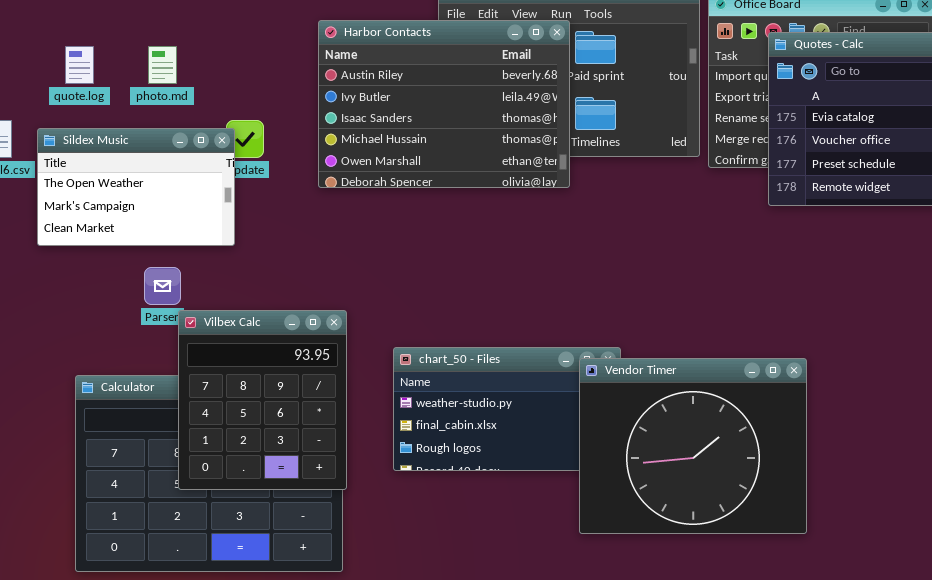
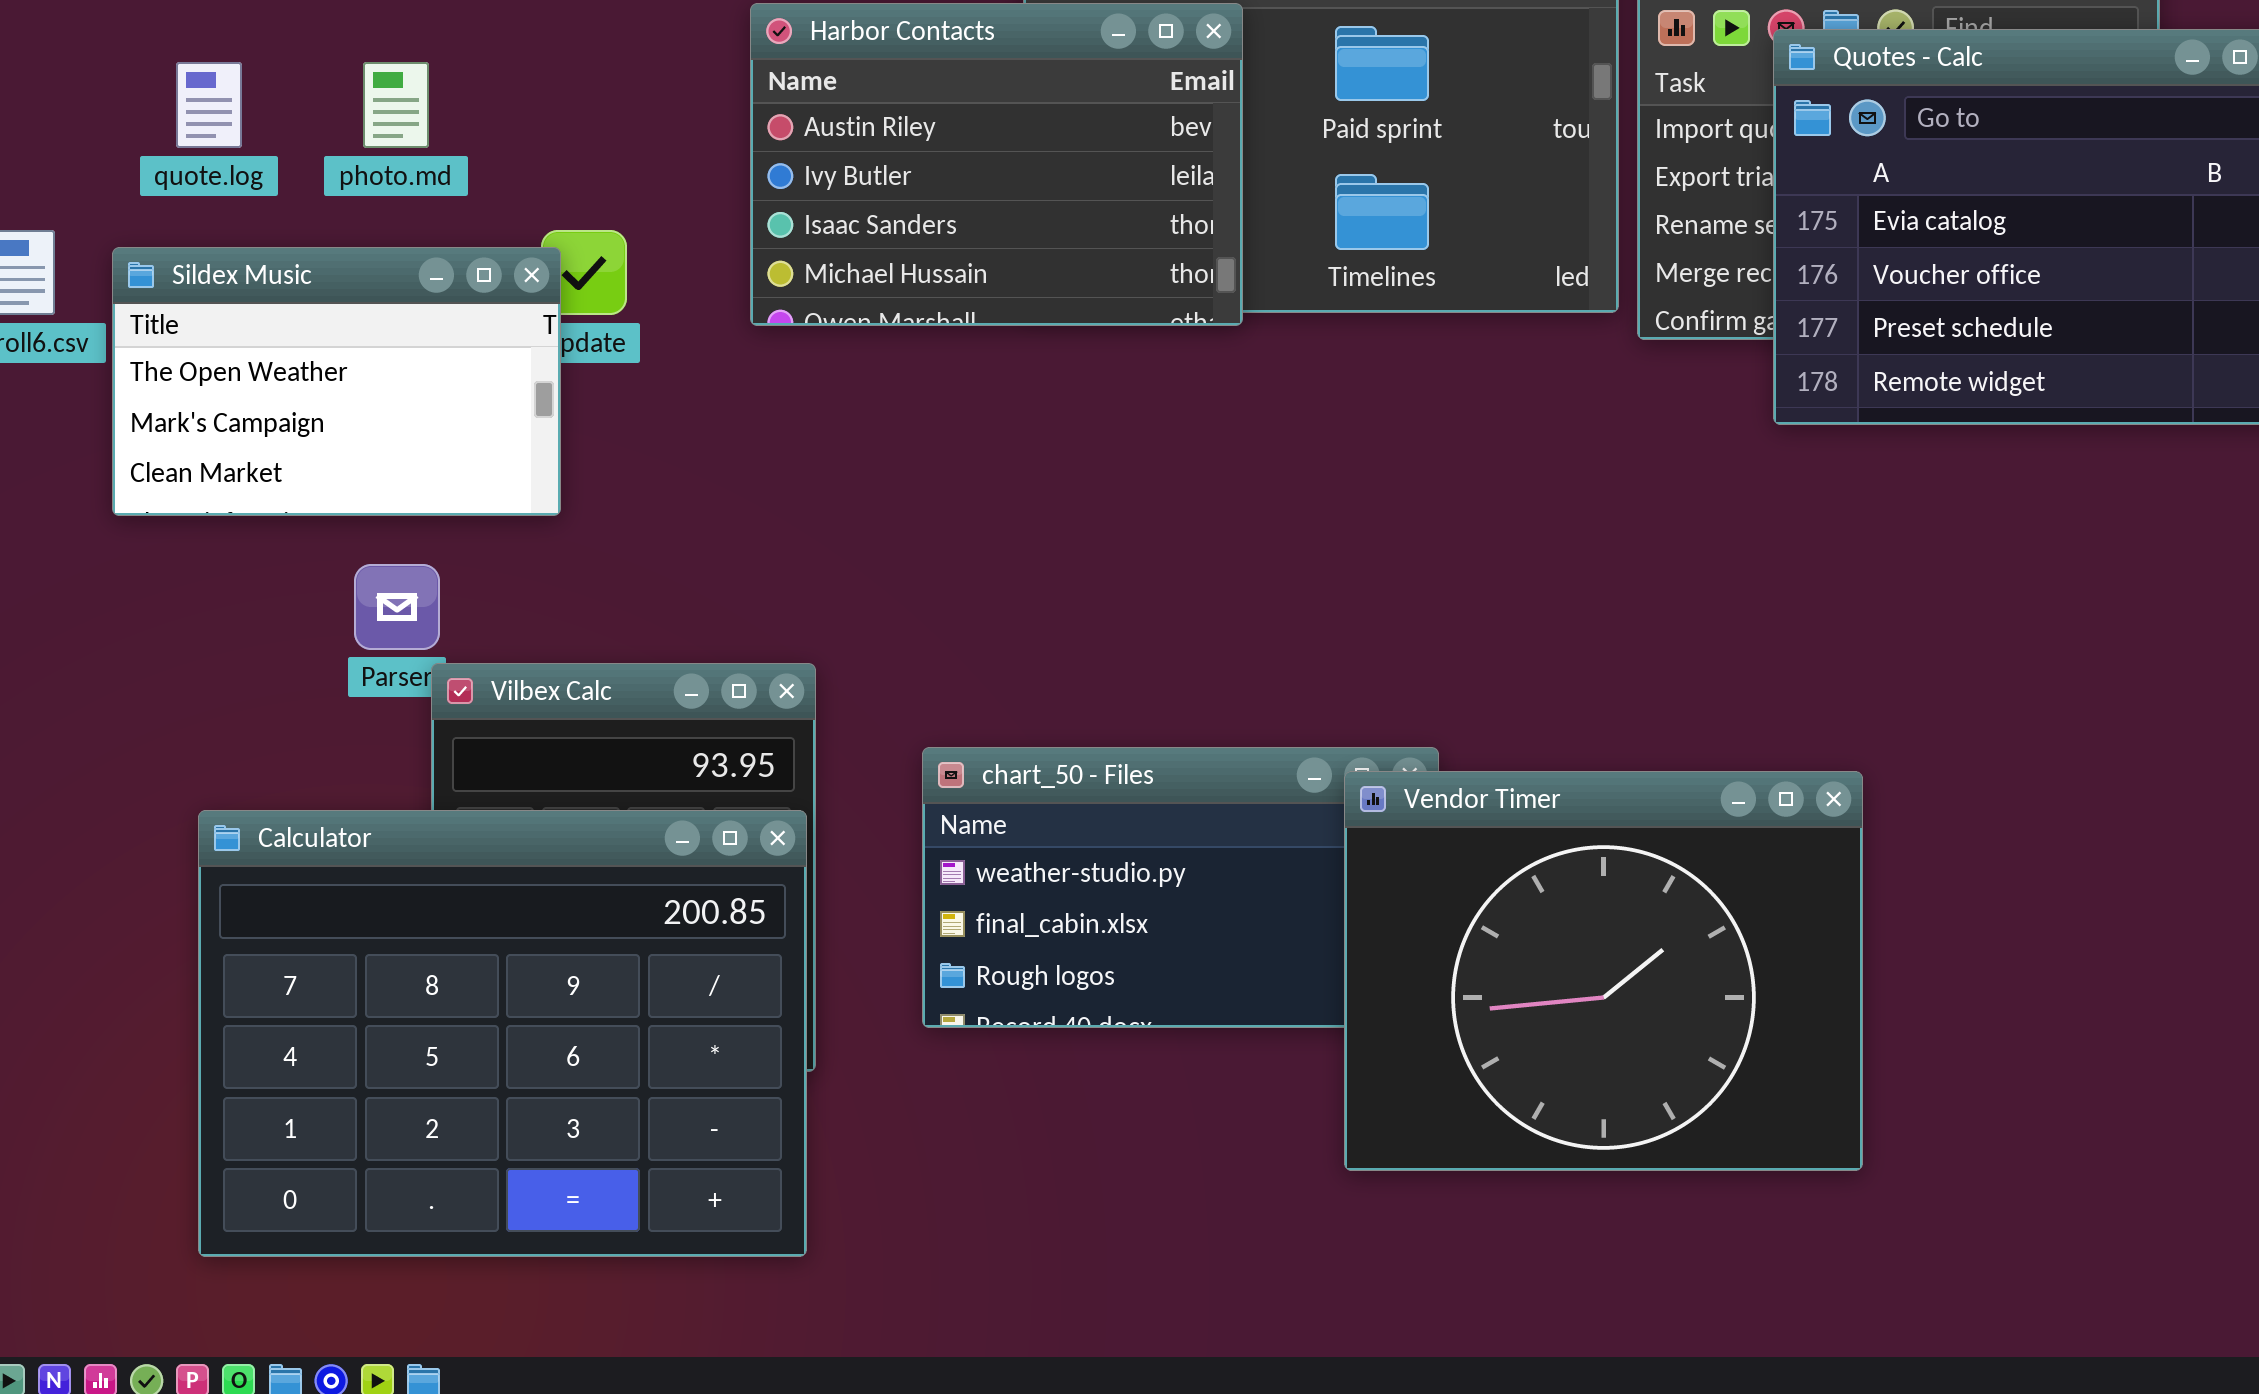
Harbor Contacts: [318,20,570,188] -> [750,3,1243,326], resized
Calculator: [75,375,343,572] -> [198,810,807,1257], raised

